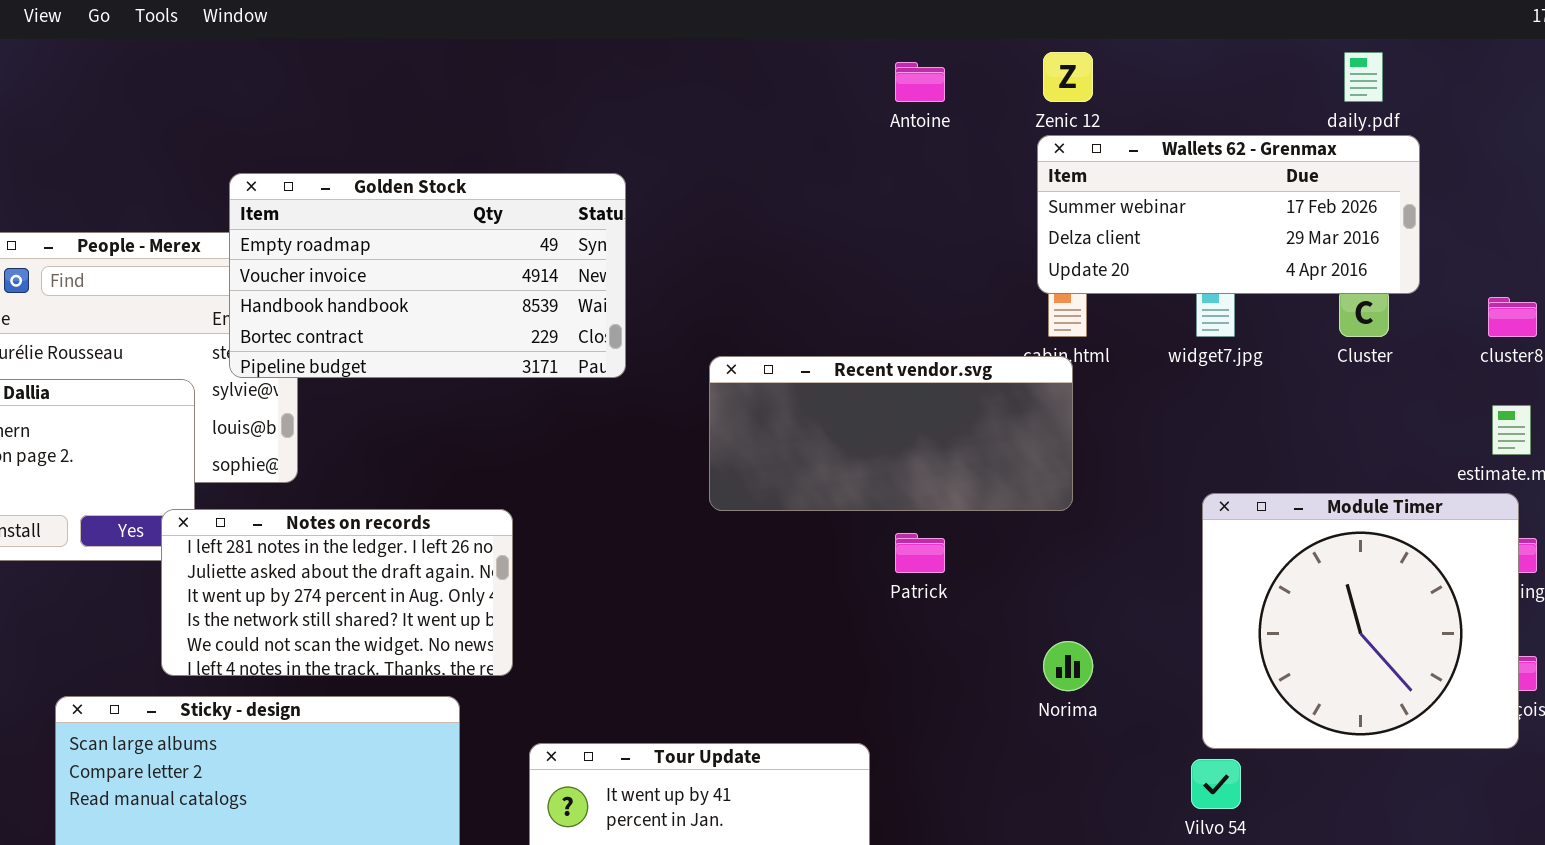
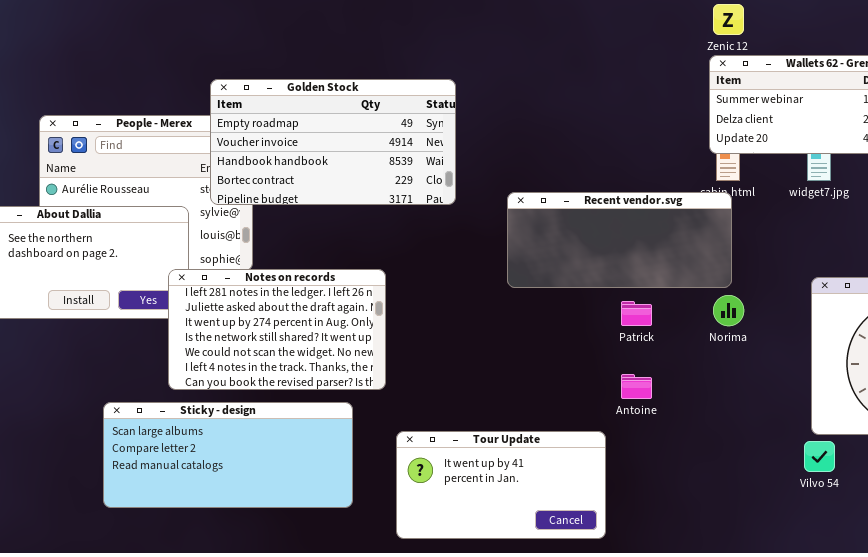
Antoine: [895,62,945,102] -> [621,374,652,399], moved
Notes on records: [161,509,513,676] -> [168,269,386,390], resized
Norima: [1043,641,1093,691] -> [713,295,744,326], moved

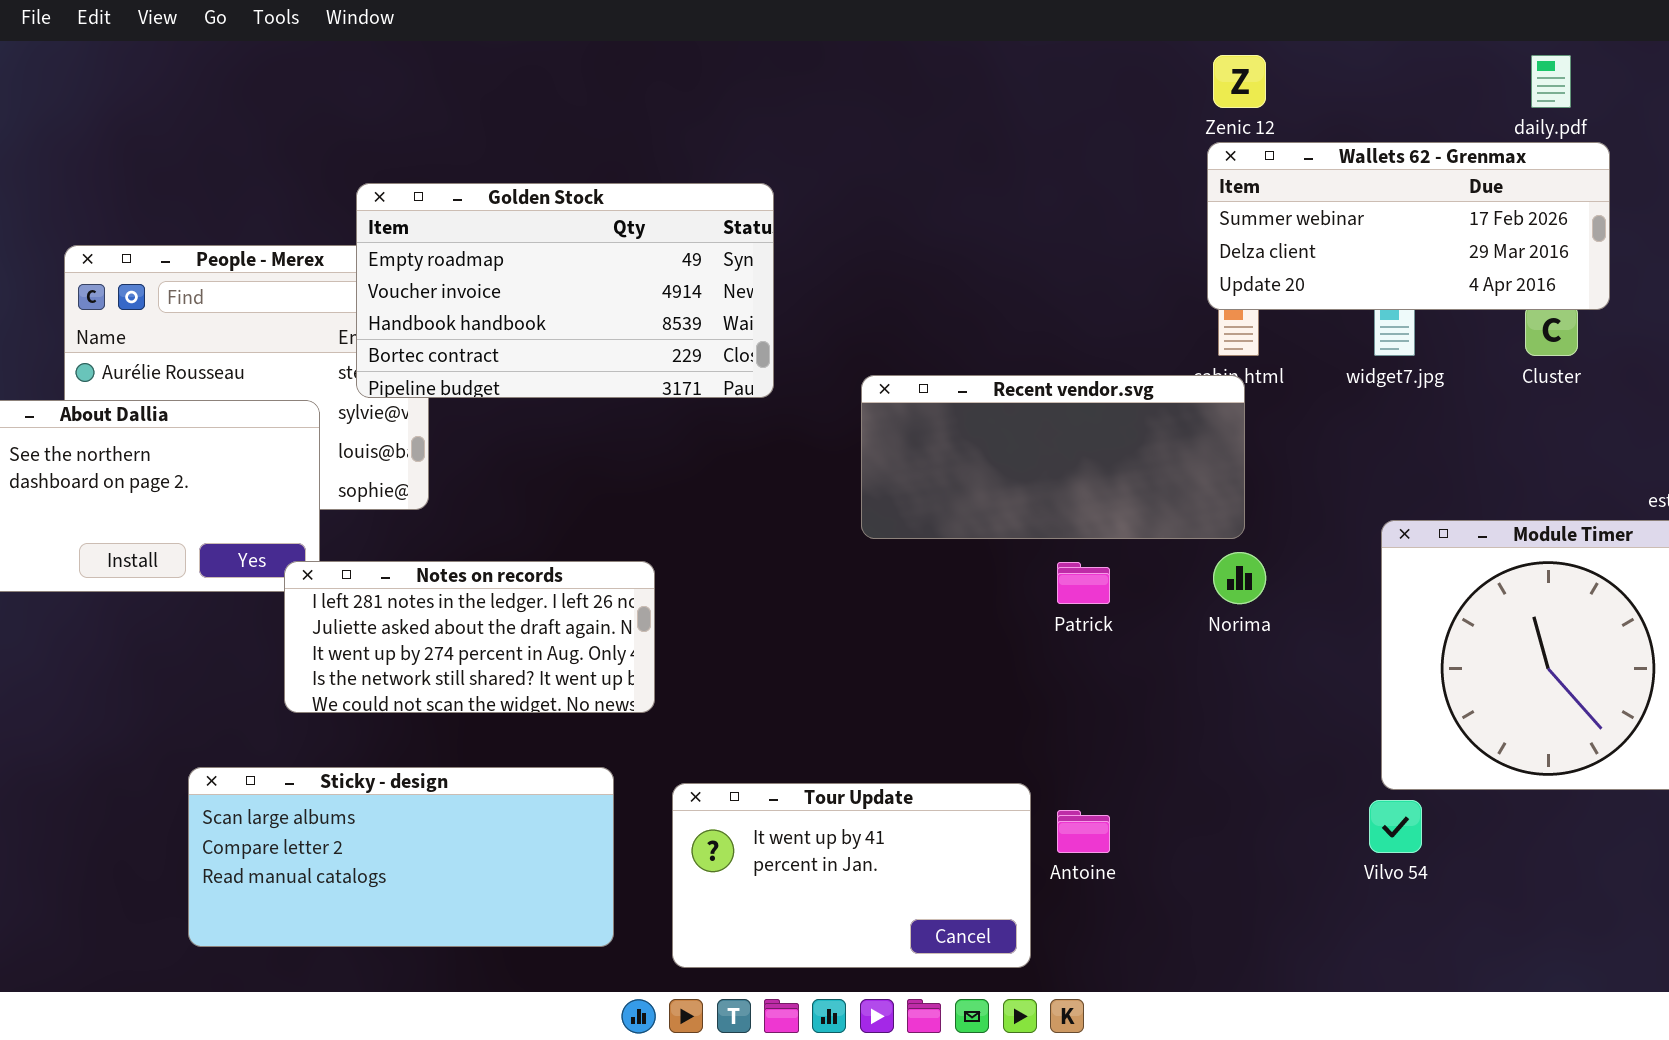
Notes on records: [168,269,386,390] -> [284,561,655,713], resized
Antoine: [621,374,652,399] -> [1057,810,1110,853], moved
Sticky - design: [103,402,353,508] -> [188,767,614,947], moved

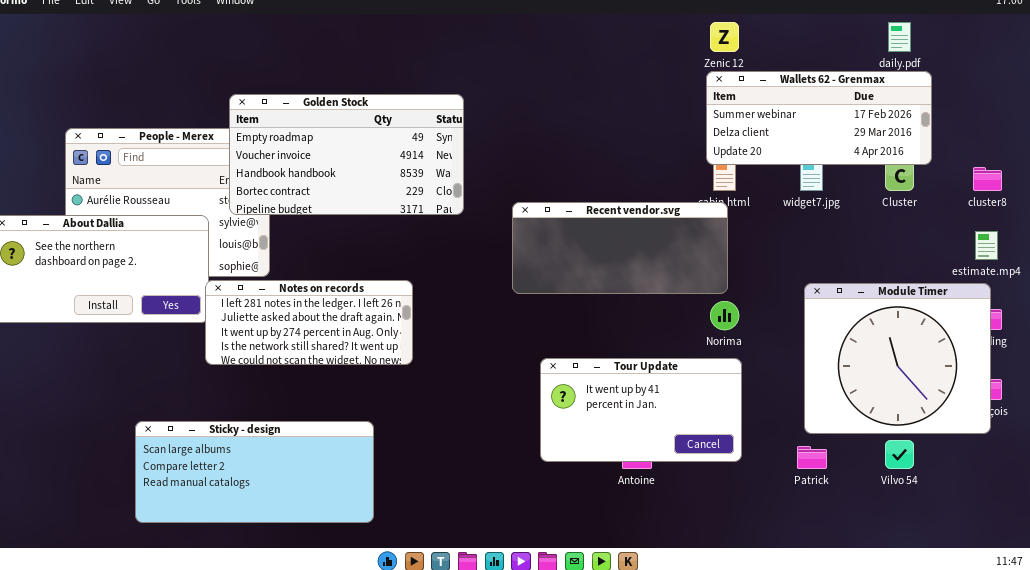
Notes on records: [284,561,655,713] -> [205,280,413,365], moved
Patrick: [1057,562,1110,604] -> [797,446,827,469], moved
Tour Update: [672,783,1031,968] -> [540,358,742,462], moved
Vilvo 54: [1369,800,1422,853] -> [885,440,914,469], moved

